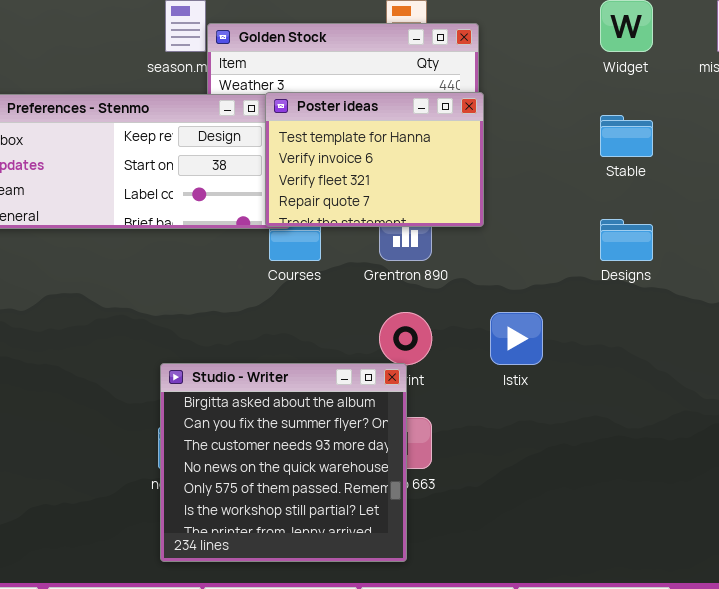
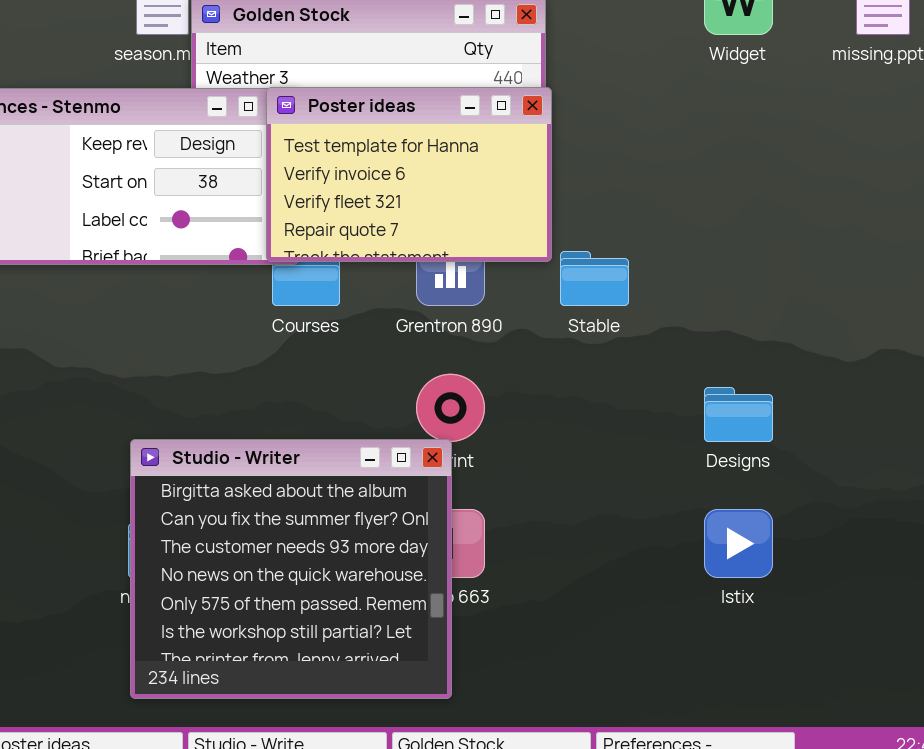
Stable: [600,115,653,157] -> [560,251,629,306], moved
Designs: [600,219,653,261] -> [704,387,773,442], moved
Istix: [490,312,543,365] -> [704,509,773,578], moved

